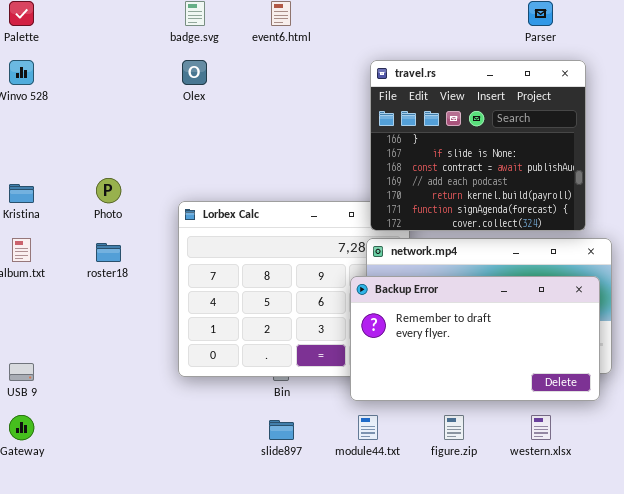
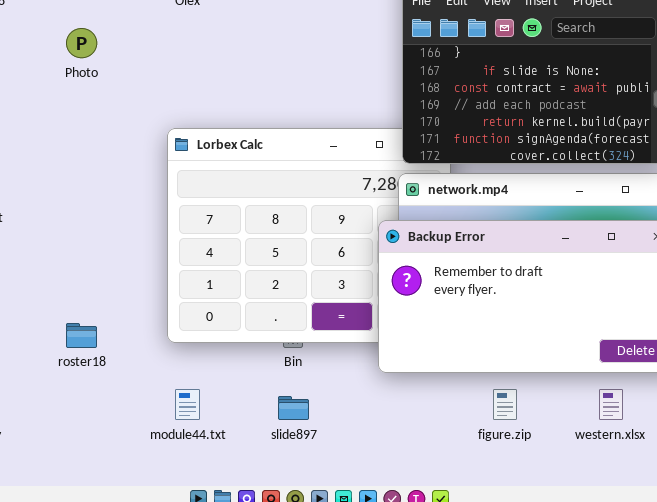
Photo: [96,178,121,203] -> [66,28,97,58], moved
roster18: [96,243,121,262] -> [66,323,97,348], moved
module44.txt: [358,415,378,440] -> [175,389,200,420], moved

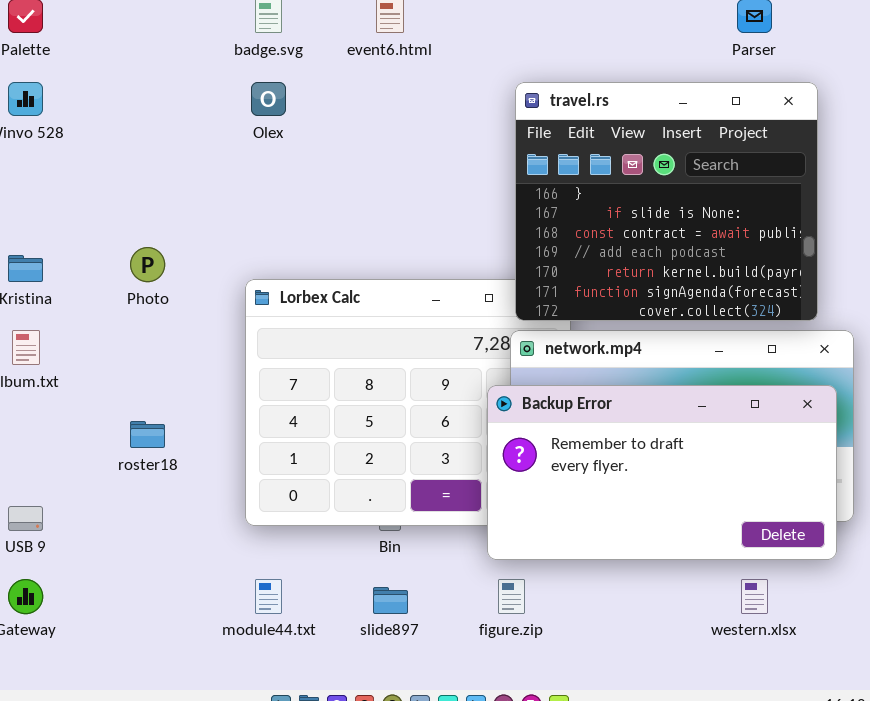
Photo: [66,28,97,58] -> [130,247,165,282], moved
roster18: [66,323,97,348] -> [130,421,165,448], moved
figure.zip: [493,389,517,420] -> [498,579,525,614], moved

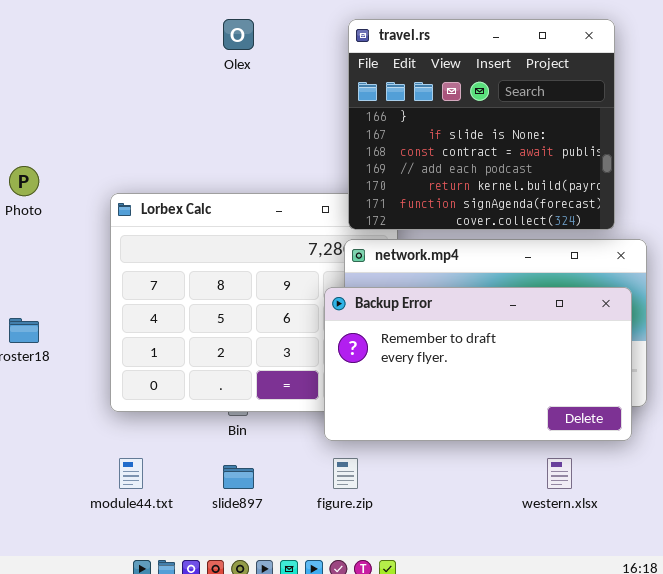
Olex: [251,82,286,116] -> [223,19,254,50], moved

